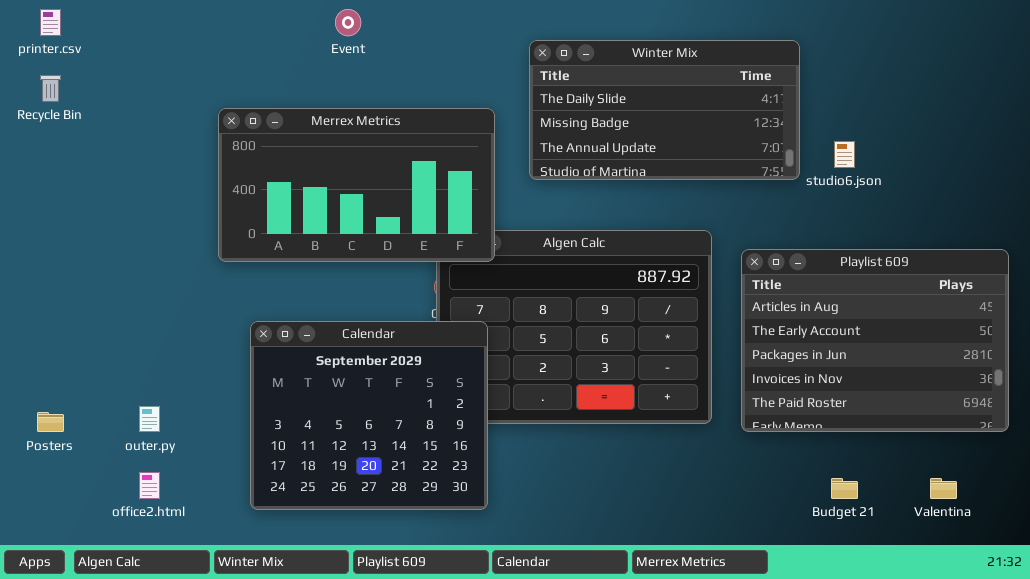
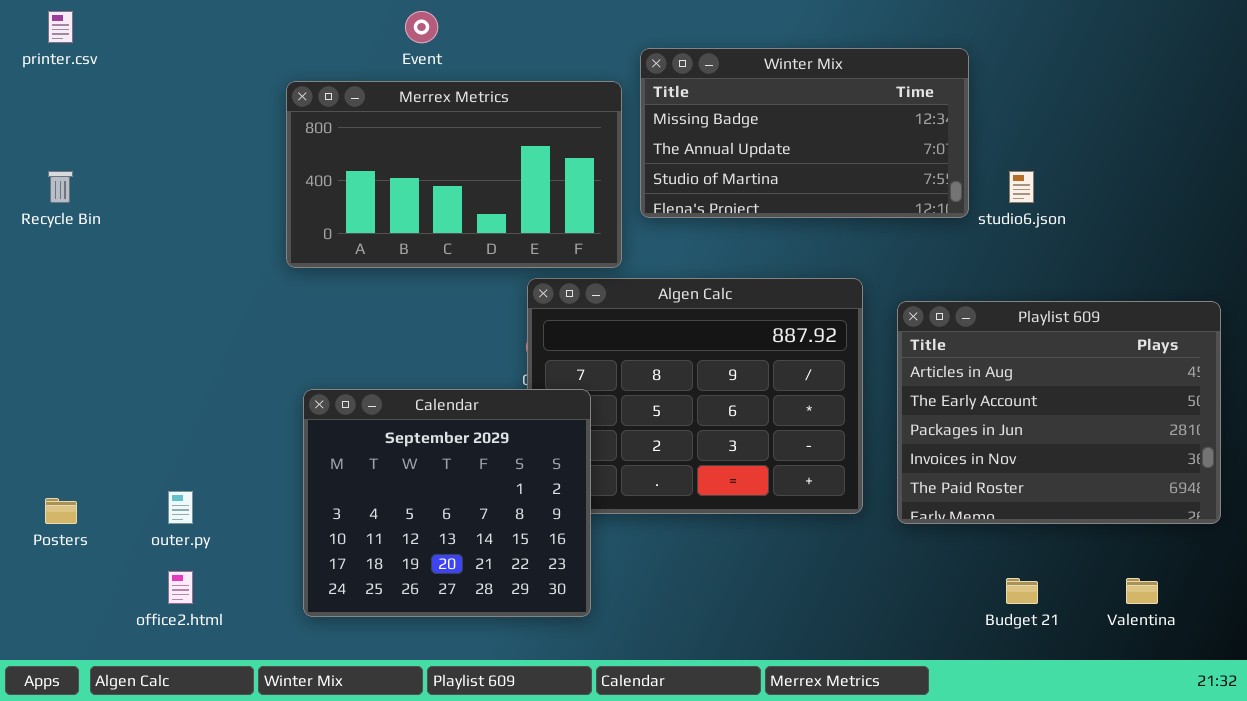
Winter Mix: [529,40,800,180] -> [640,48,969,218], scrolled down 1 row
Recycle Bin: [40,75,61,102] -> [48,171,73,203], moved
Merrex Metrics: [218,108,495,262] -> [286,81,622,268], moved

